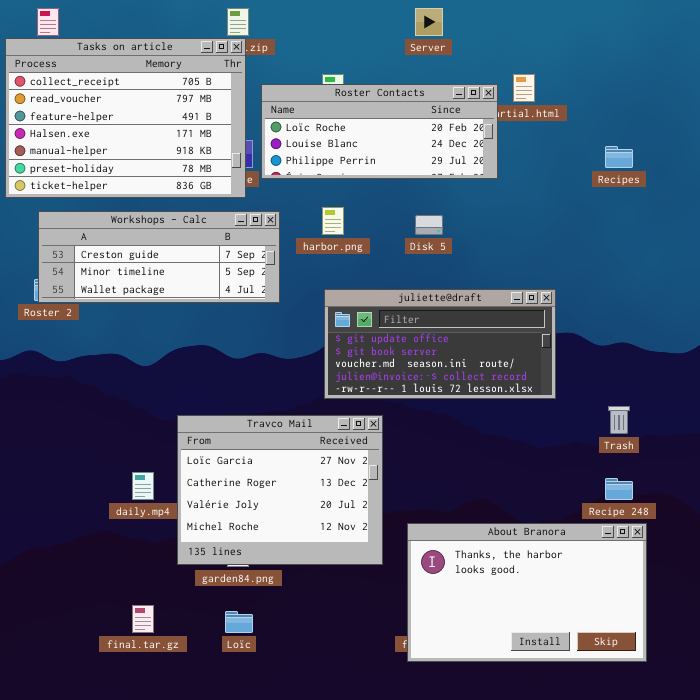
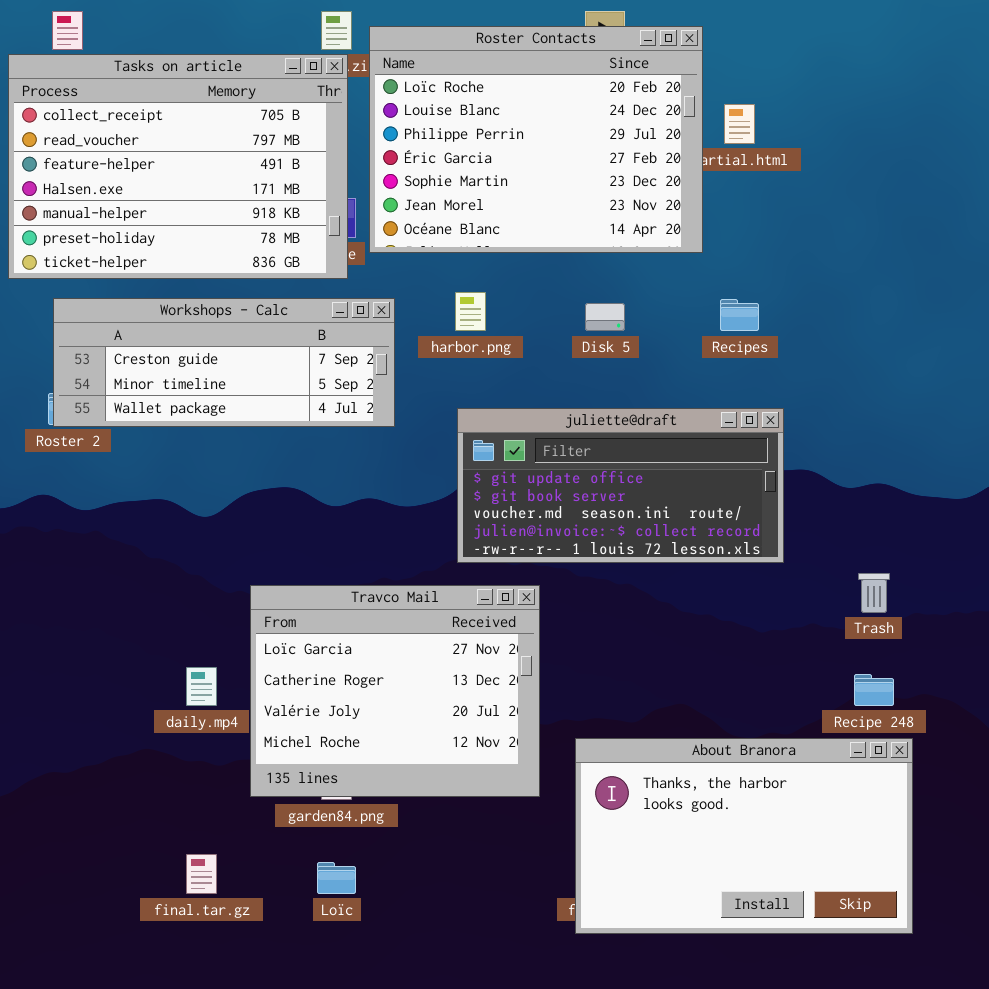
Roster Contacts: [261,84,498,179] -> [369,26,703,253], resized
Recipes: [605,146,633,168] -> [720,299,759,331], moved

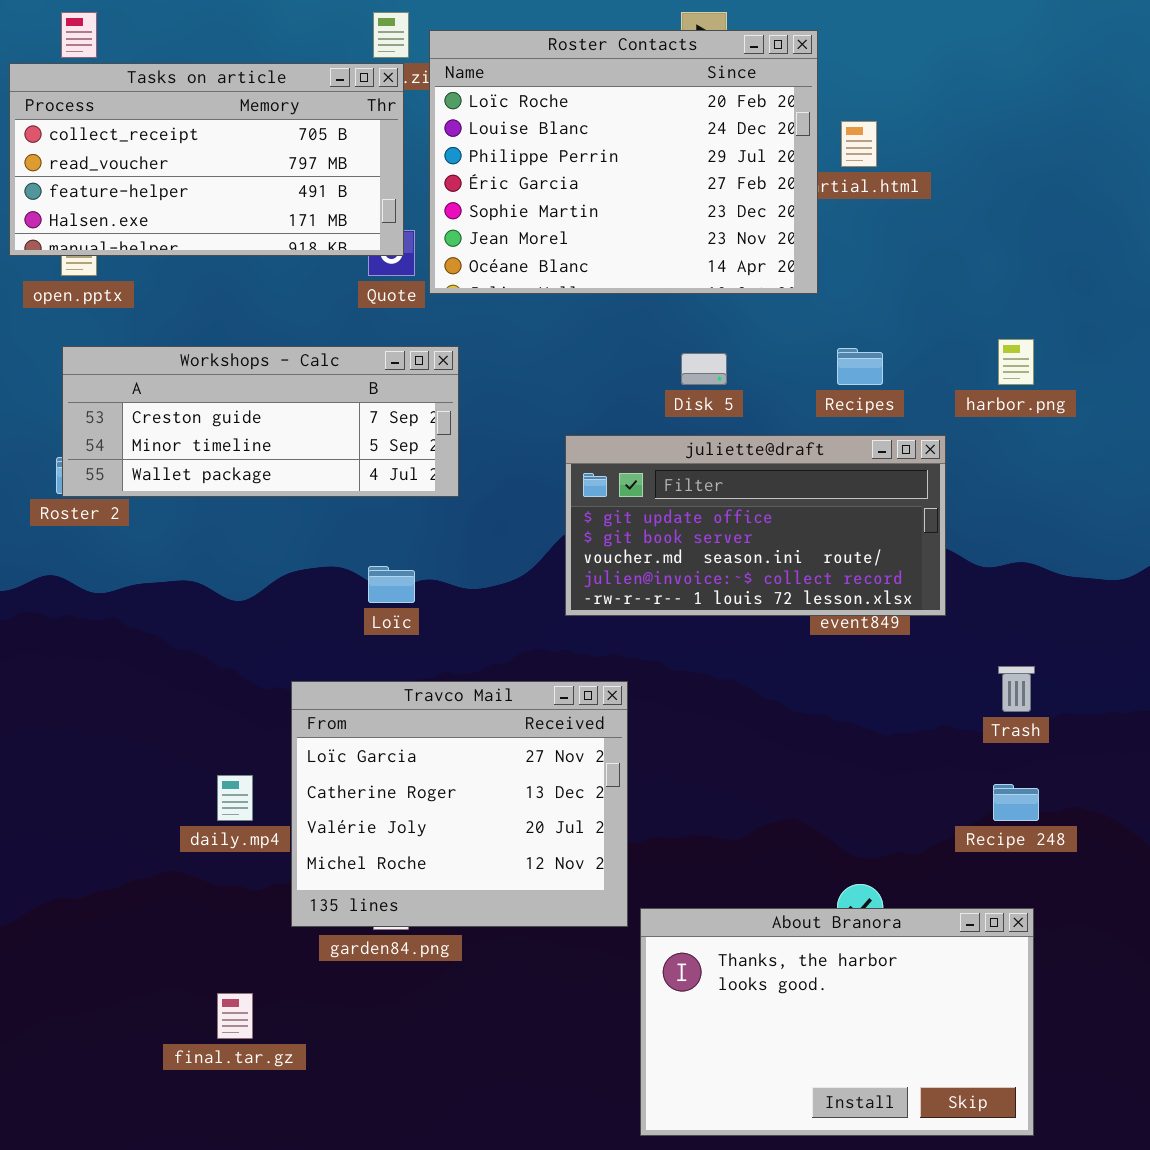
Tasks on article: [8,54,348,279] -> [9,63,404,256], resized
harbor.png: [455,292,486,331] -> [998,339,1034,385], moved
juliette@draft: [457,408,784,563] -> [565,435,946,616], moved
About Branora: [575,738,913,934] -> [640,908,1034,1136], moved
Loïc: [317,862,356,894] -> [368,566,415,603], moved

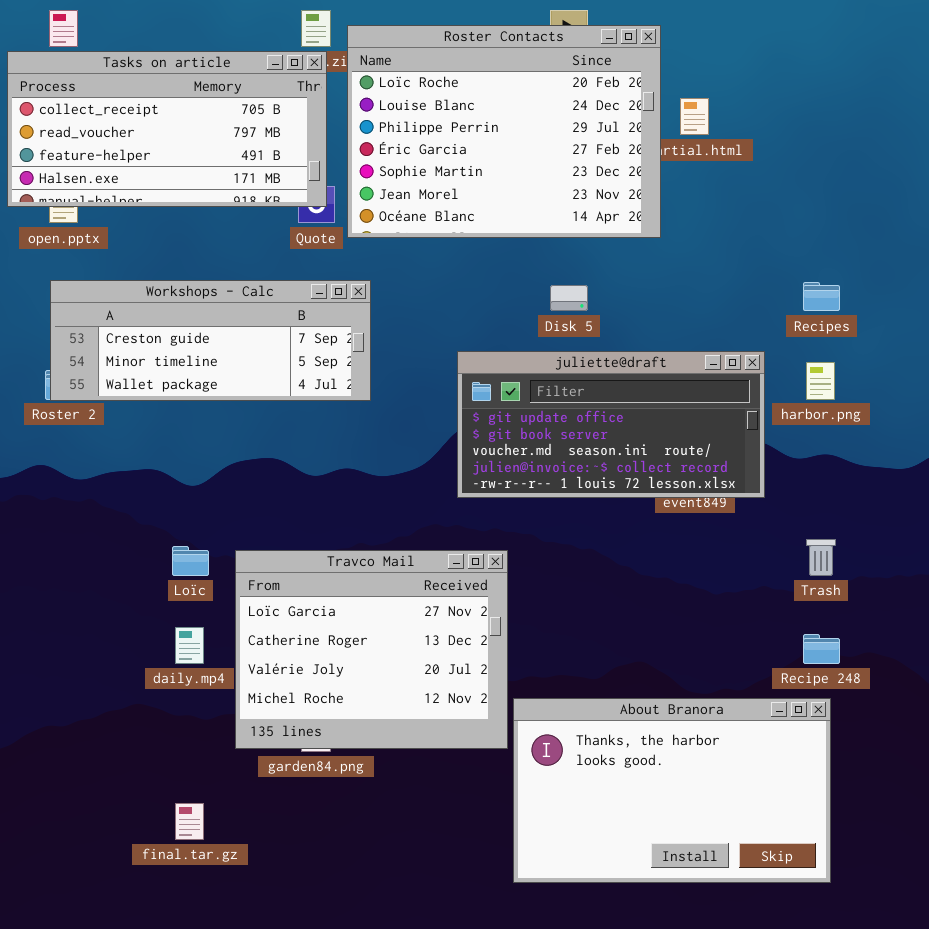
harbor.png: [998,339,1034,385] -> [806,362,835,400], moved
Recipes: [837,348,883,385] -> [803,282,840,311], moved
Loïc: [368,566,415,603] -> [172,546,209,576], moved
About Branora: [640,908,1034,1136] -> [513,698,831,883], moved

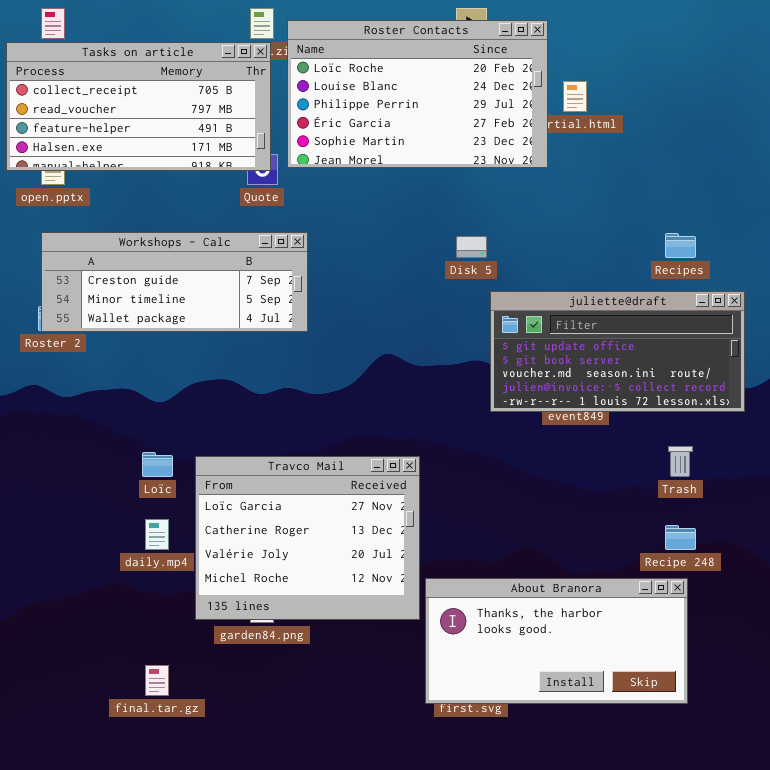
Roster Contacts: [347,25,661,238] -> [287,20,548,168], resized
juliette@draft: [457,351,765,498] -> [490,291,745,412], moved
About Branora: [513,698,831,883] -> [425,578,688,704], resized

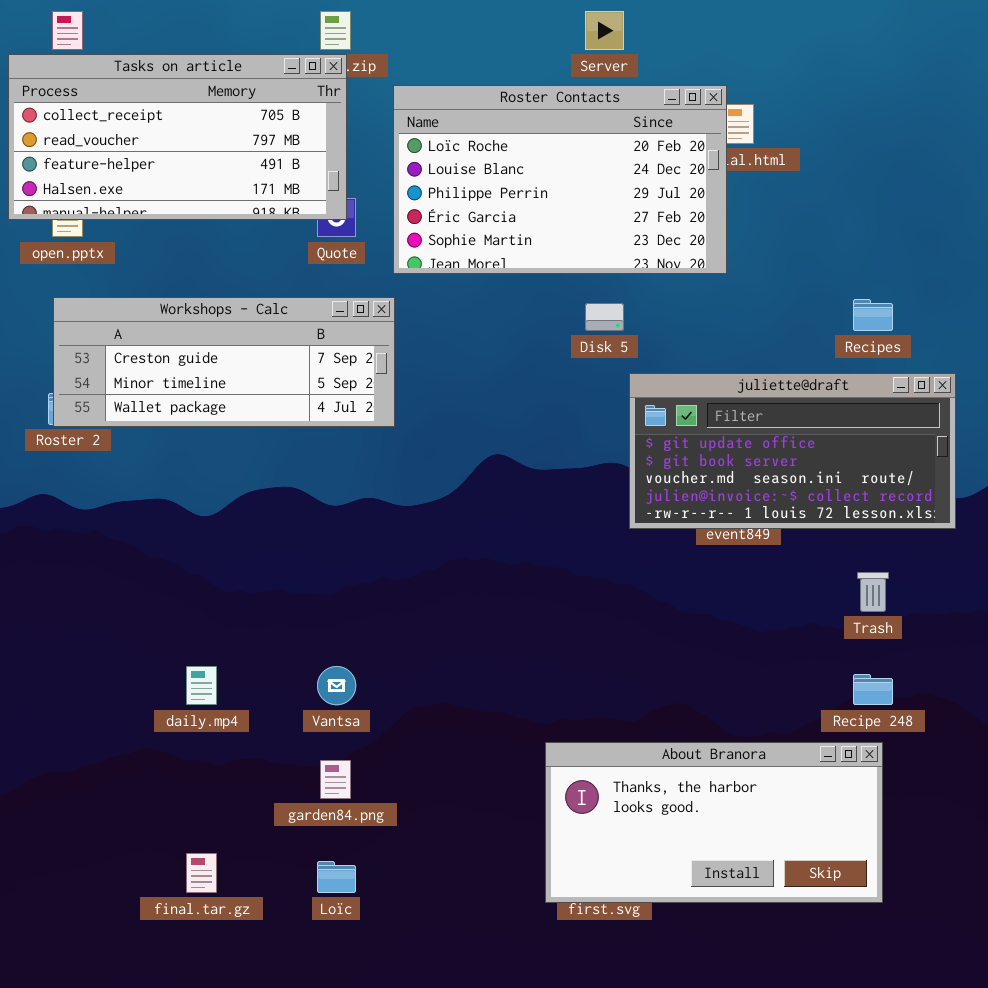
Roster Contacts: [287,20,548,168] -> [393,85,727,274], moved
Loïc: [142,452,173,477] -> [317,861,356,893], moved
Travco Mail: [195,456,420,620] -> none, closed

